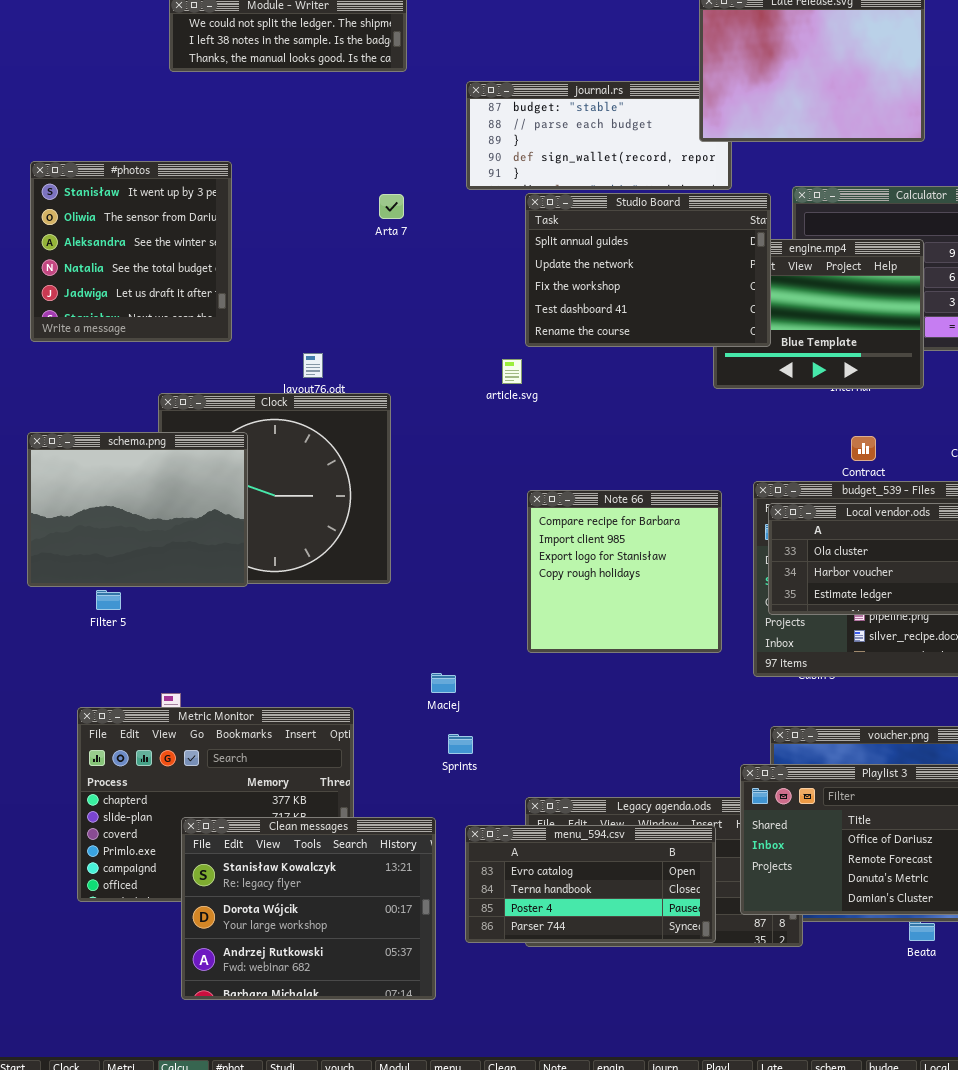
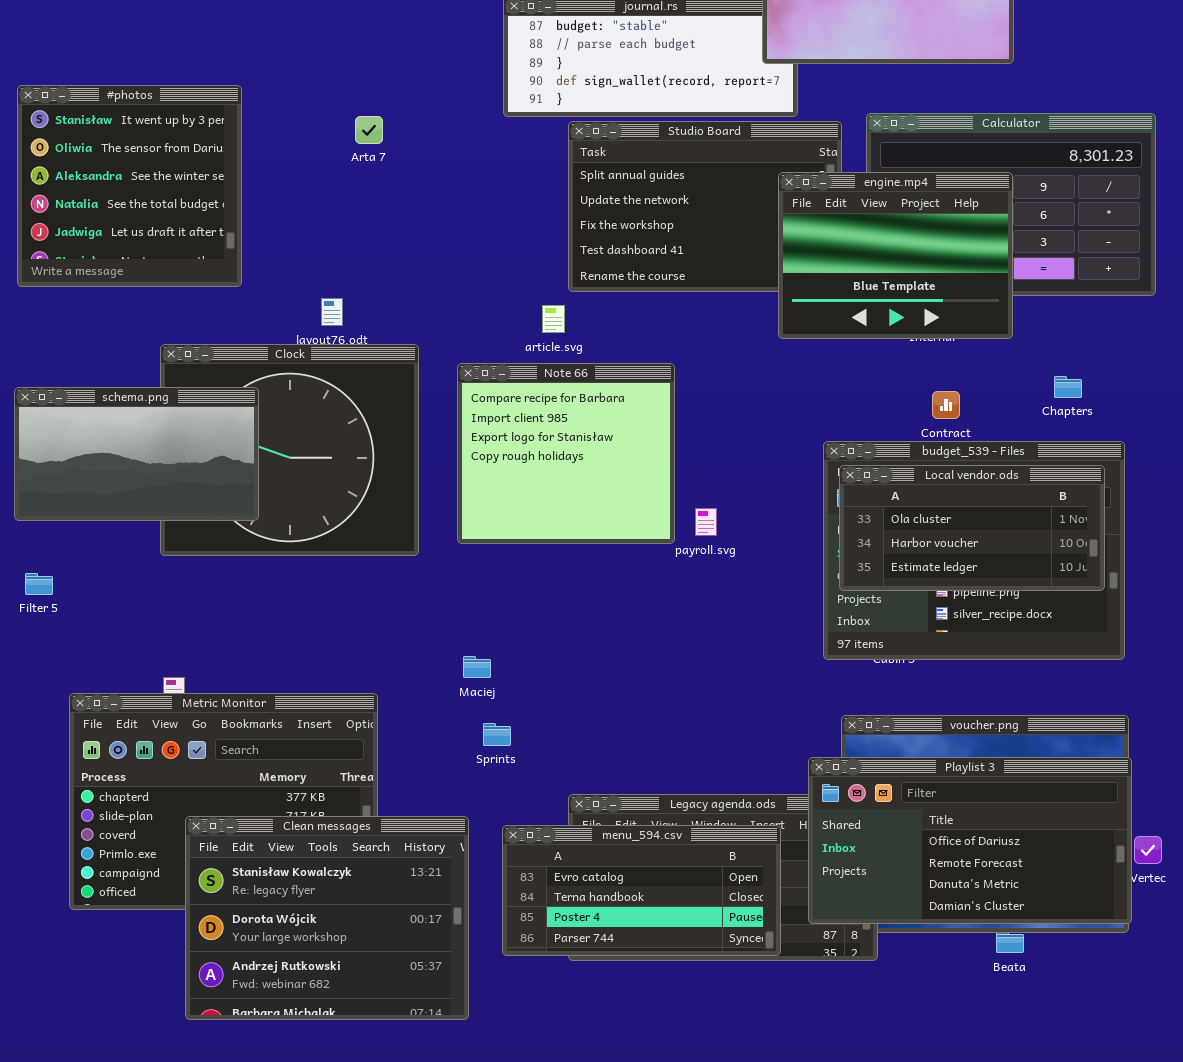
Arta 7: [379,194,404,219] -> [355,116,383,144], moved
engine.mp4: [713,239,924,389] -> [778,172,1013,339], raised
schema.png: [27,432,248,587] -> [14,387,259,521], resized
Note 66: [527,490,722,653] -> [457,363,675,544], moved
Filter 5: [96,590,121,610] -> [25,573,53,595], moved

